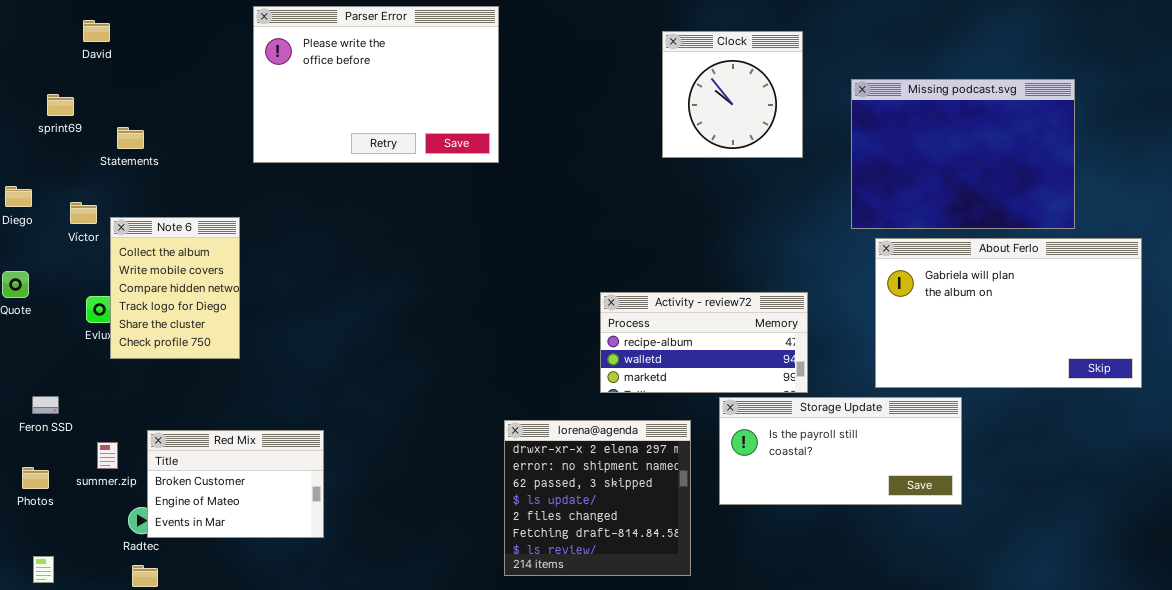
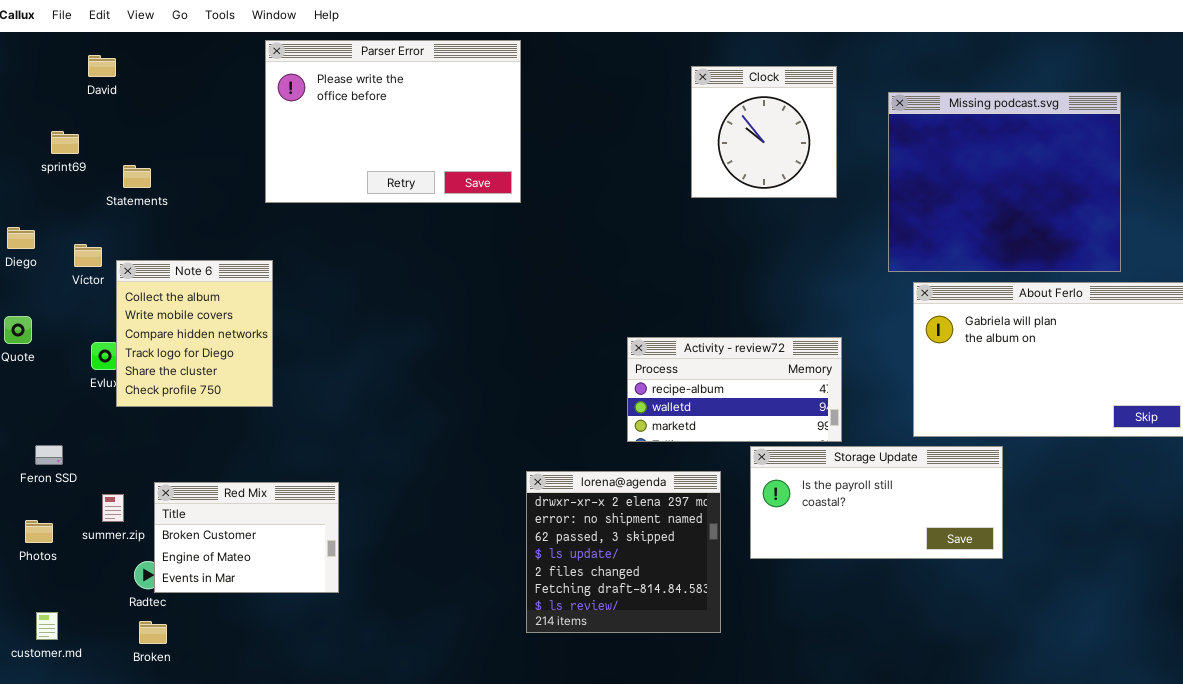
Missing podcast.svg: [851,79,1075,229] -> [888,92,1121,272], resized
Note 6: [110,217,240,359] -> [116,260,273,407], resized

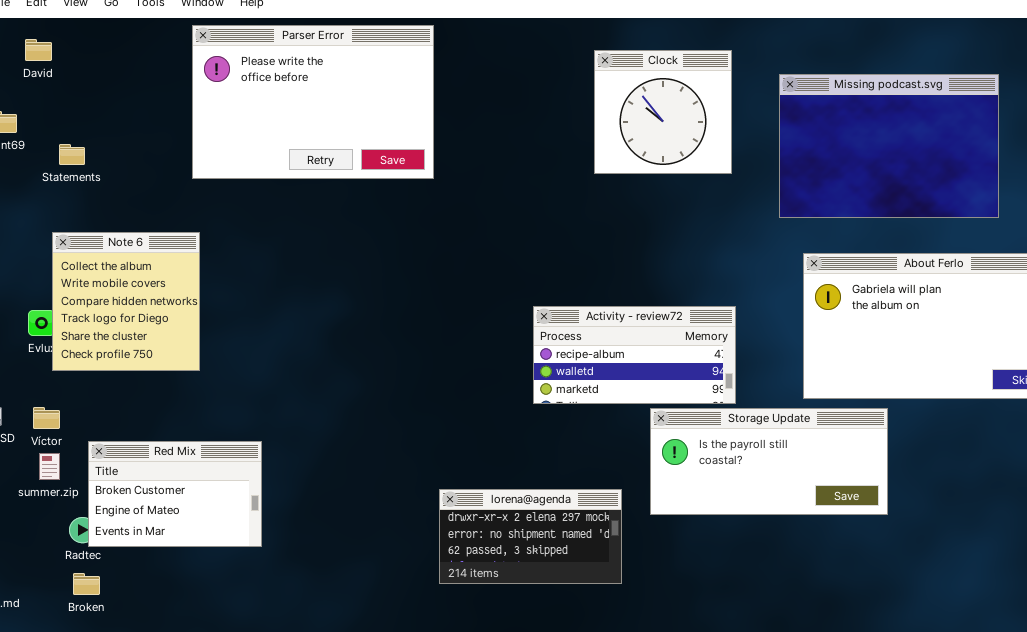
Missing podcast.svg: [888,92,1121,272] -> [779,74,999,218], resized
Víctor: [74,244,102,267] -> [33,407,60,429], moved
lorena@agenda: [526,471,721,633] -> [439,489,622,584], resized

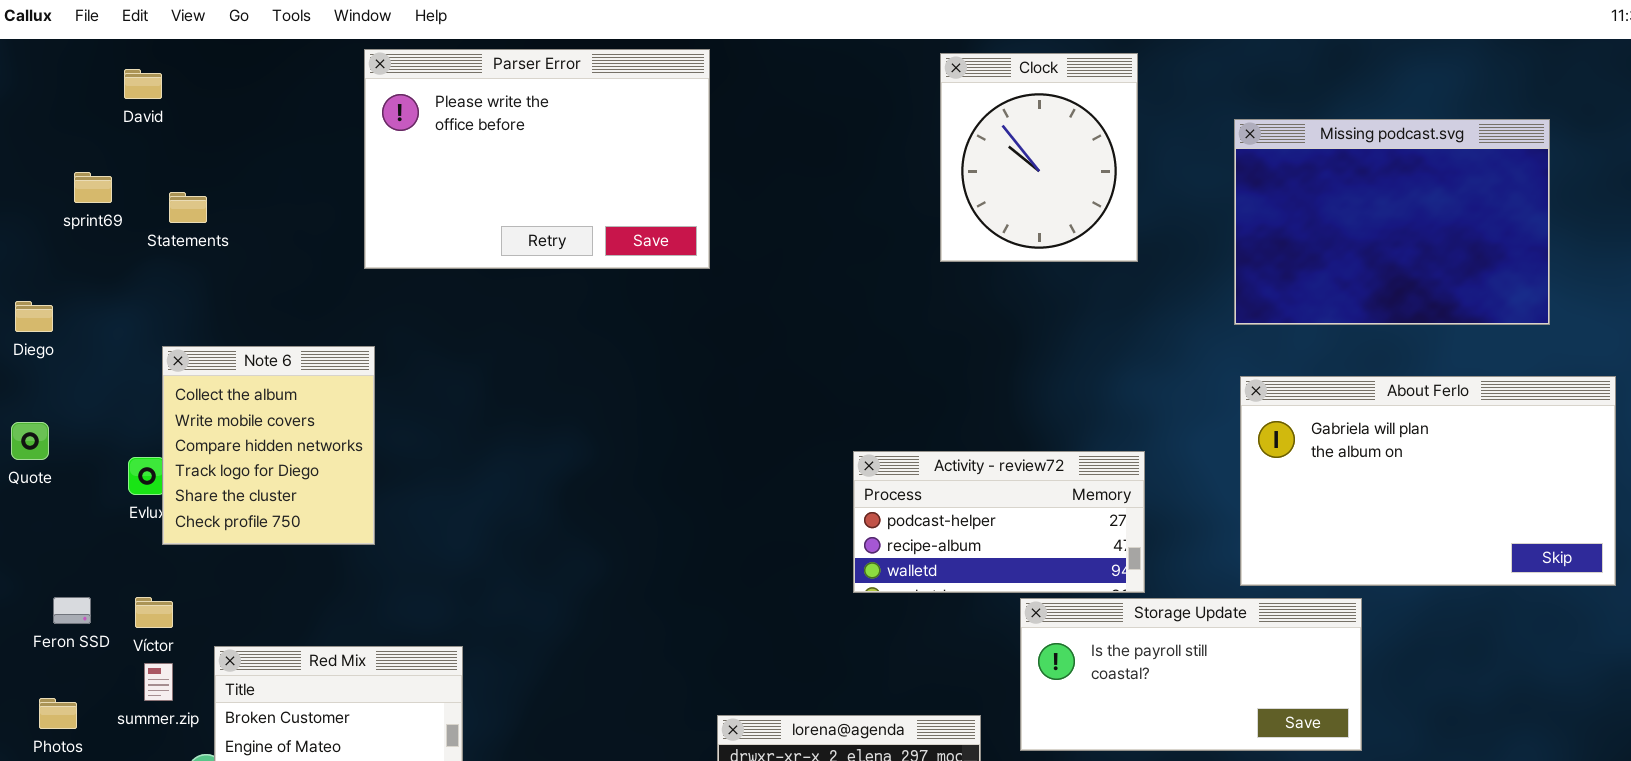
Clock: [594,50,732,174] -> [940,53,1138,262], resized
Missing podcast.svg: [779,74,999,218] -> [1234,119,1550,325], moved
Statements: [59,144,85,165] -> [169,192,207,223], moved
Activity - review72: [533,306,736,404] -> [853,451,1145,593], scrolled up 1 row

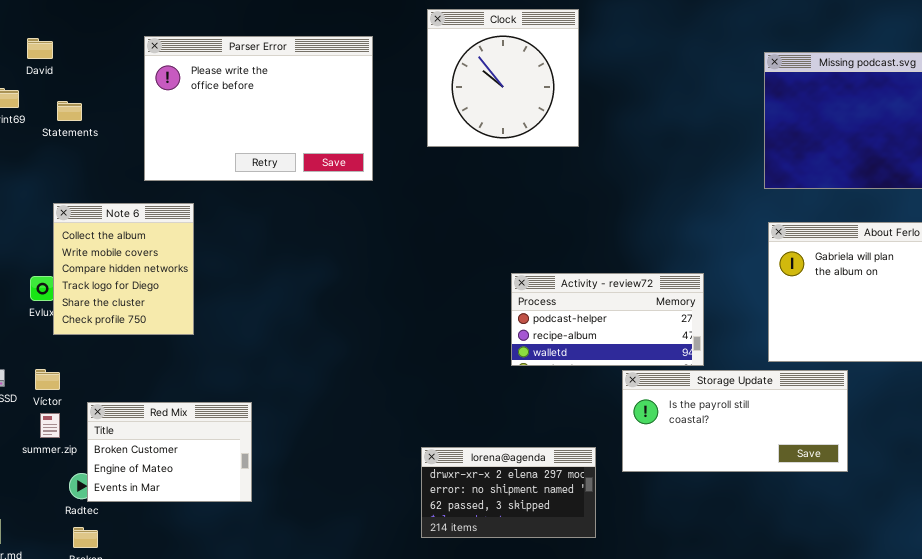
Parser Error: [364,49,710,269] -> [144,36,373,181], moved
Clock: [940,53,1138,262] -> [427,9,579,147], moved, resized
David: [124,69,162,99] -> [27,38,53,59], moved

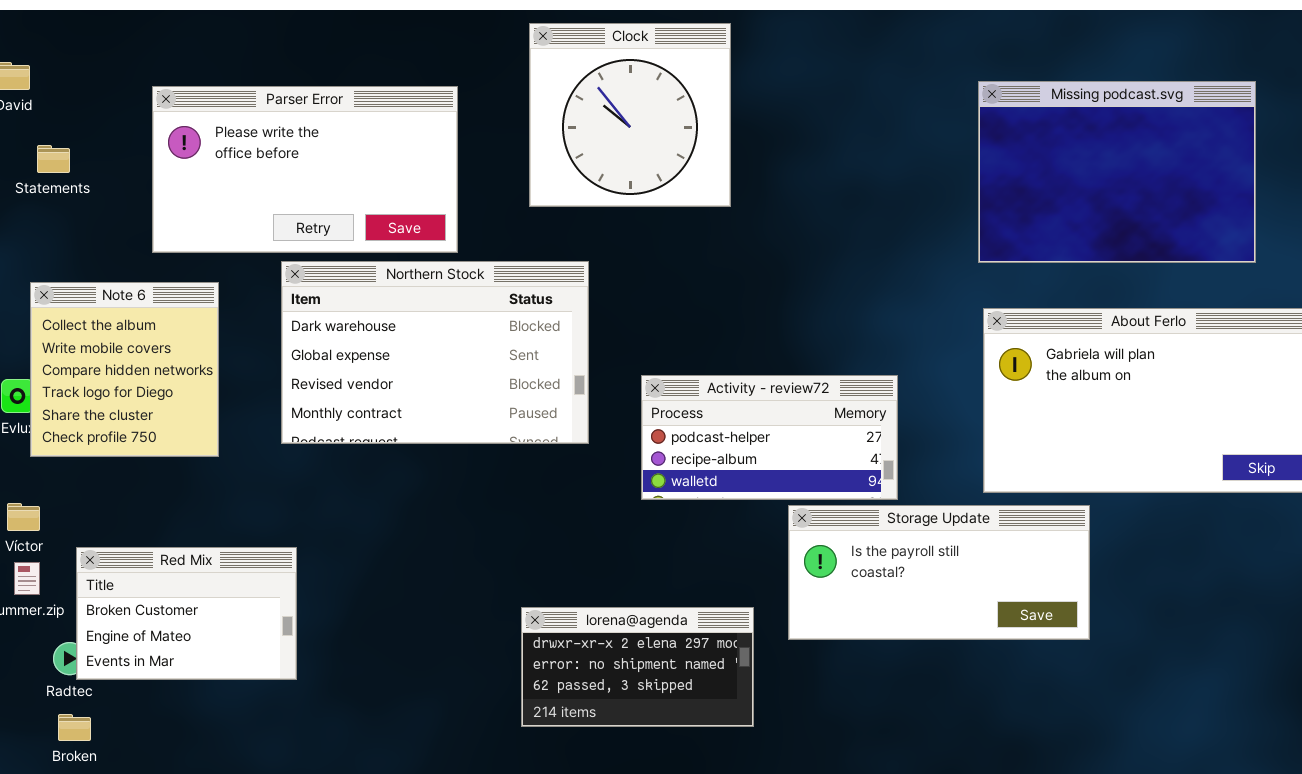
Parser Error: [144,36,373,181] -> [152,86,458,253], resized
Northern Stock: none -> [281,261,589,444], opened

